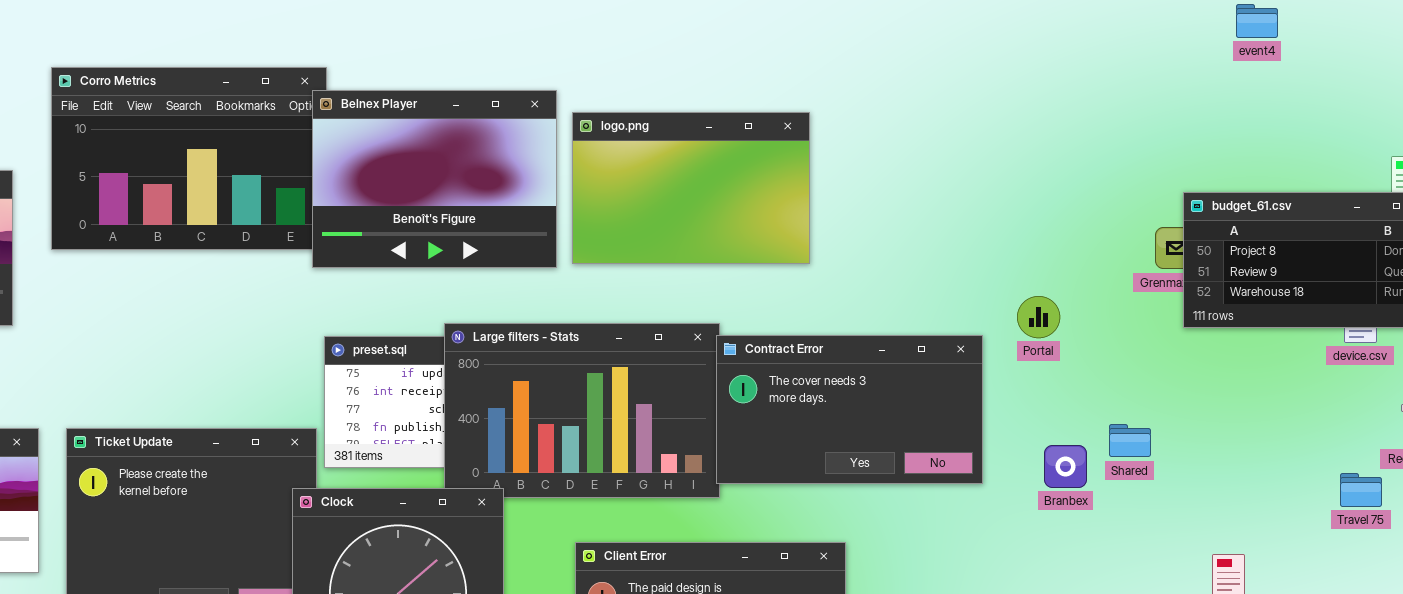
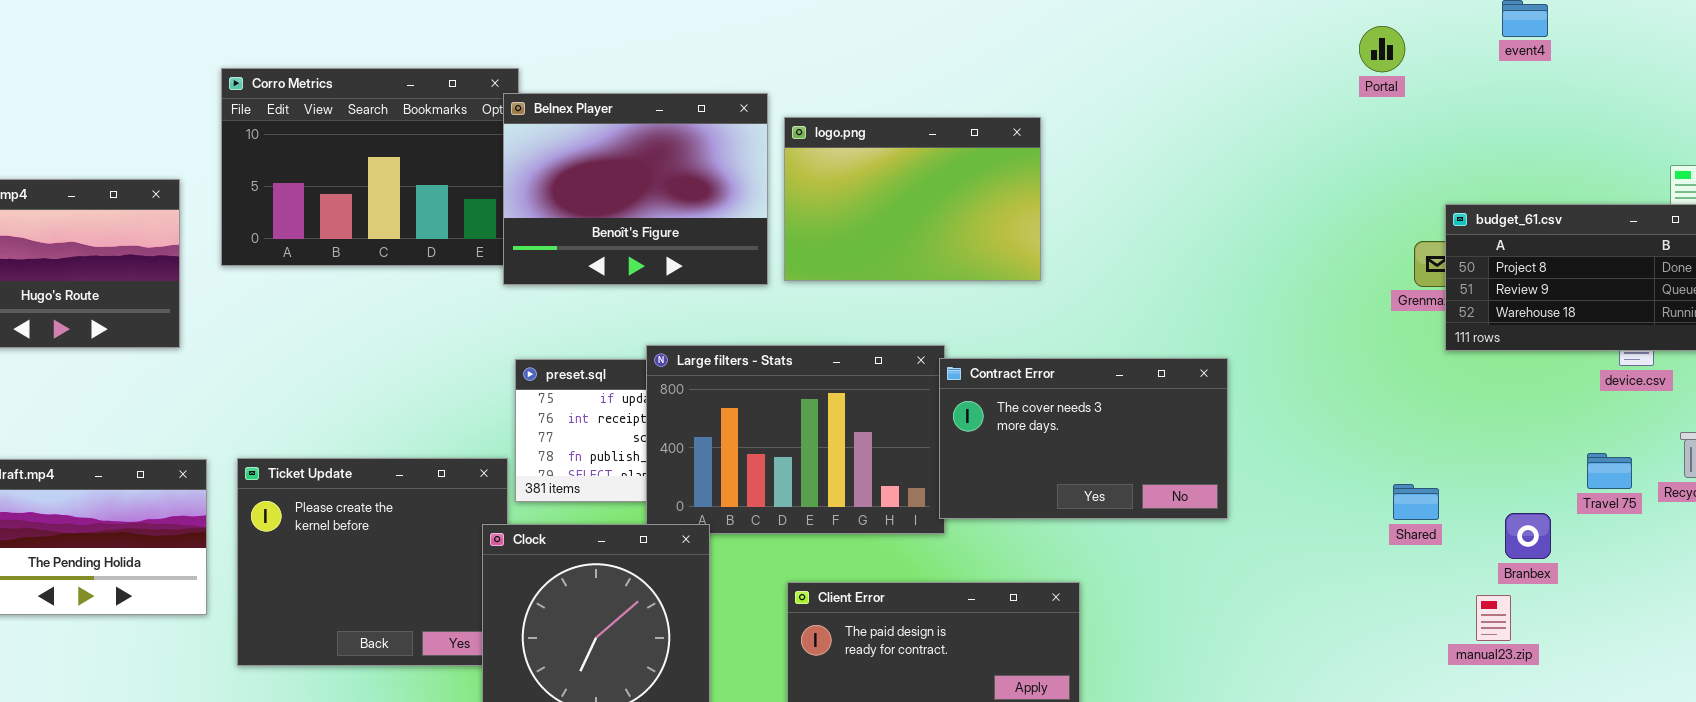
Portal: [1017,296,1060,338] -> [1359,26,1405,72], moved
Shared: [1109,424,1151,457] -> [1393,484,1439,520], moved
Branbex: [1044,445,1087,488] -> [1505,513,1551,559], moved
Travel 75: [1340,473,1382,507] -> [1587,453,1632,489], moved

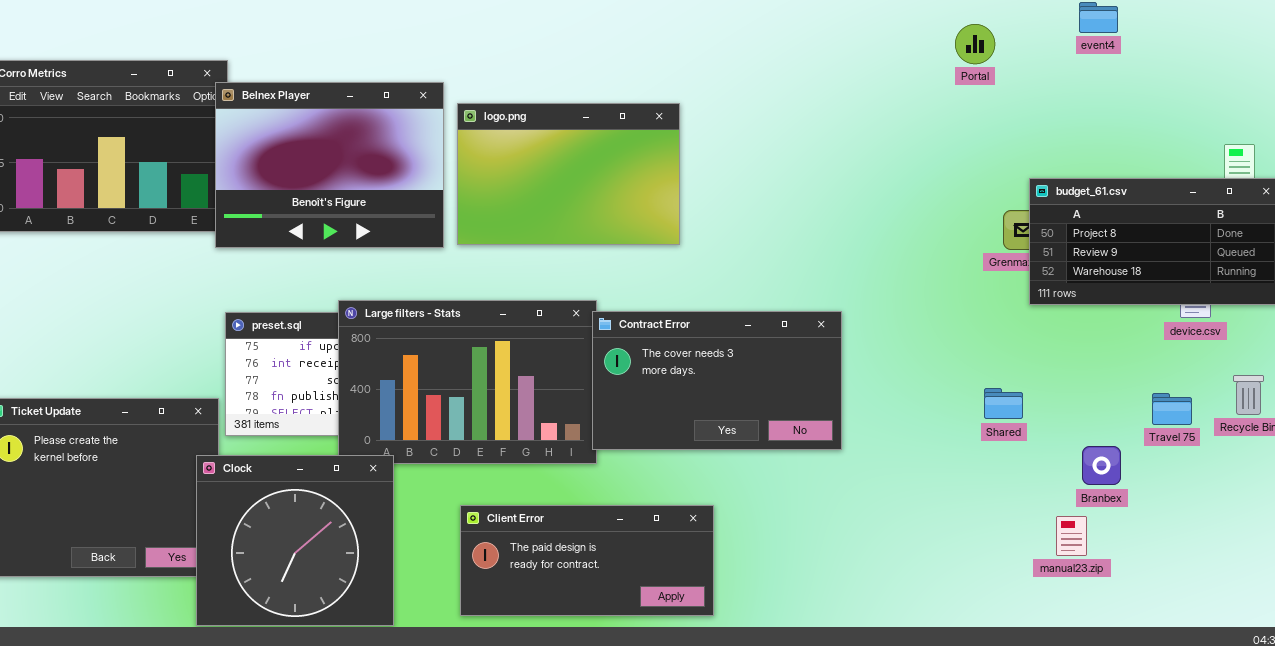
Shared: [1393,484,1439,520] -> [984,388,1023,419], moved

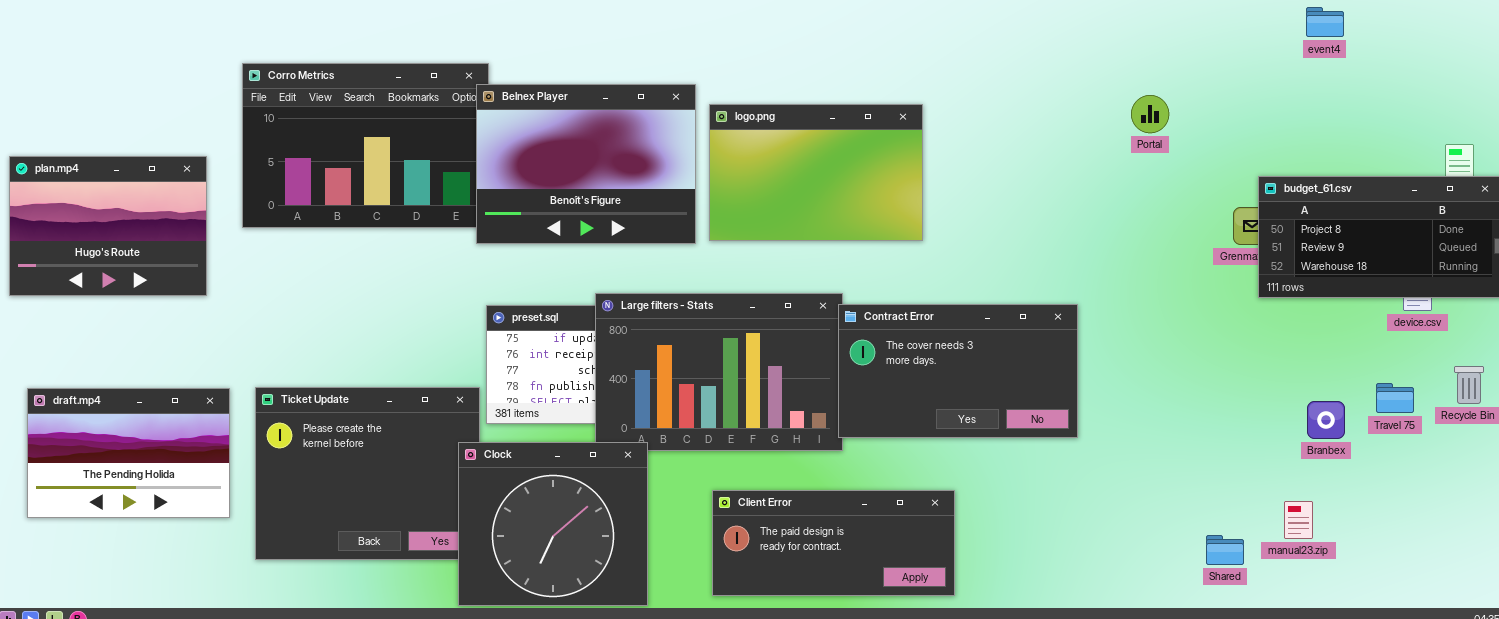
Portal: [955,24,995,64] -> [1131,95,1169,133], moved
Shared: [984,388,1023,419] -> [1206,535,1244,565], moved
Branbex: [1082,446,1121,485] -> [1307,401,1345,439], moved

